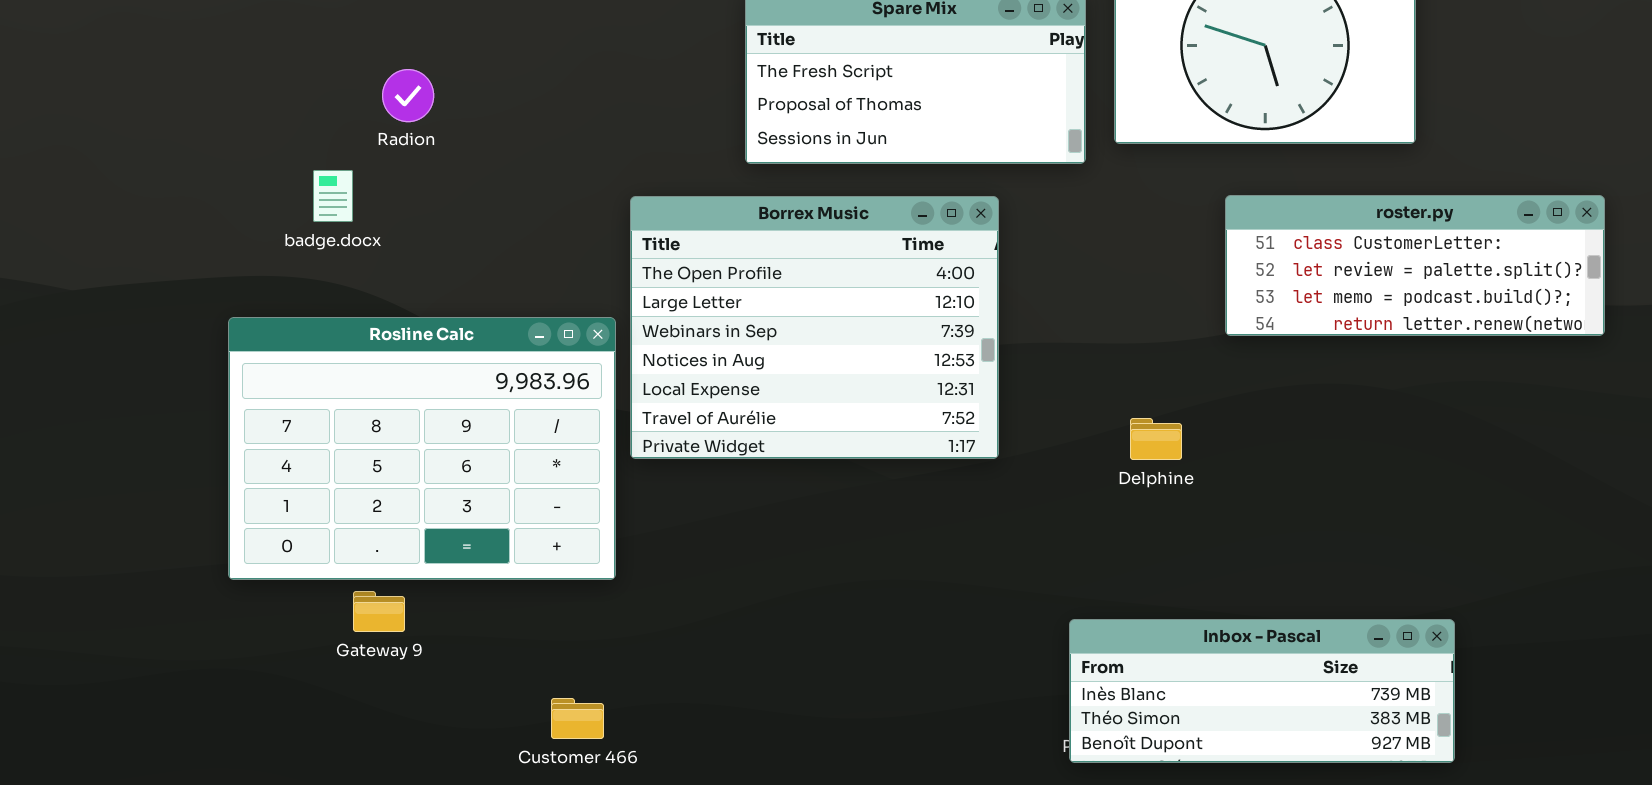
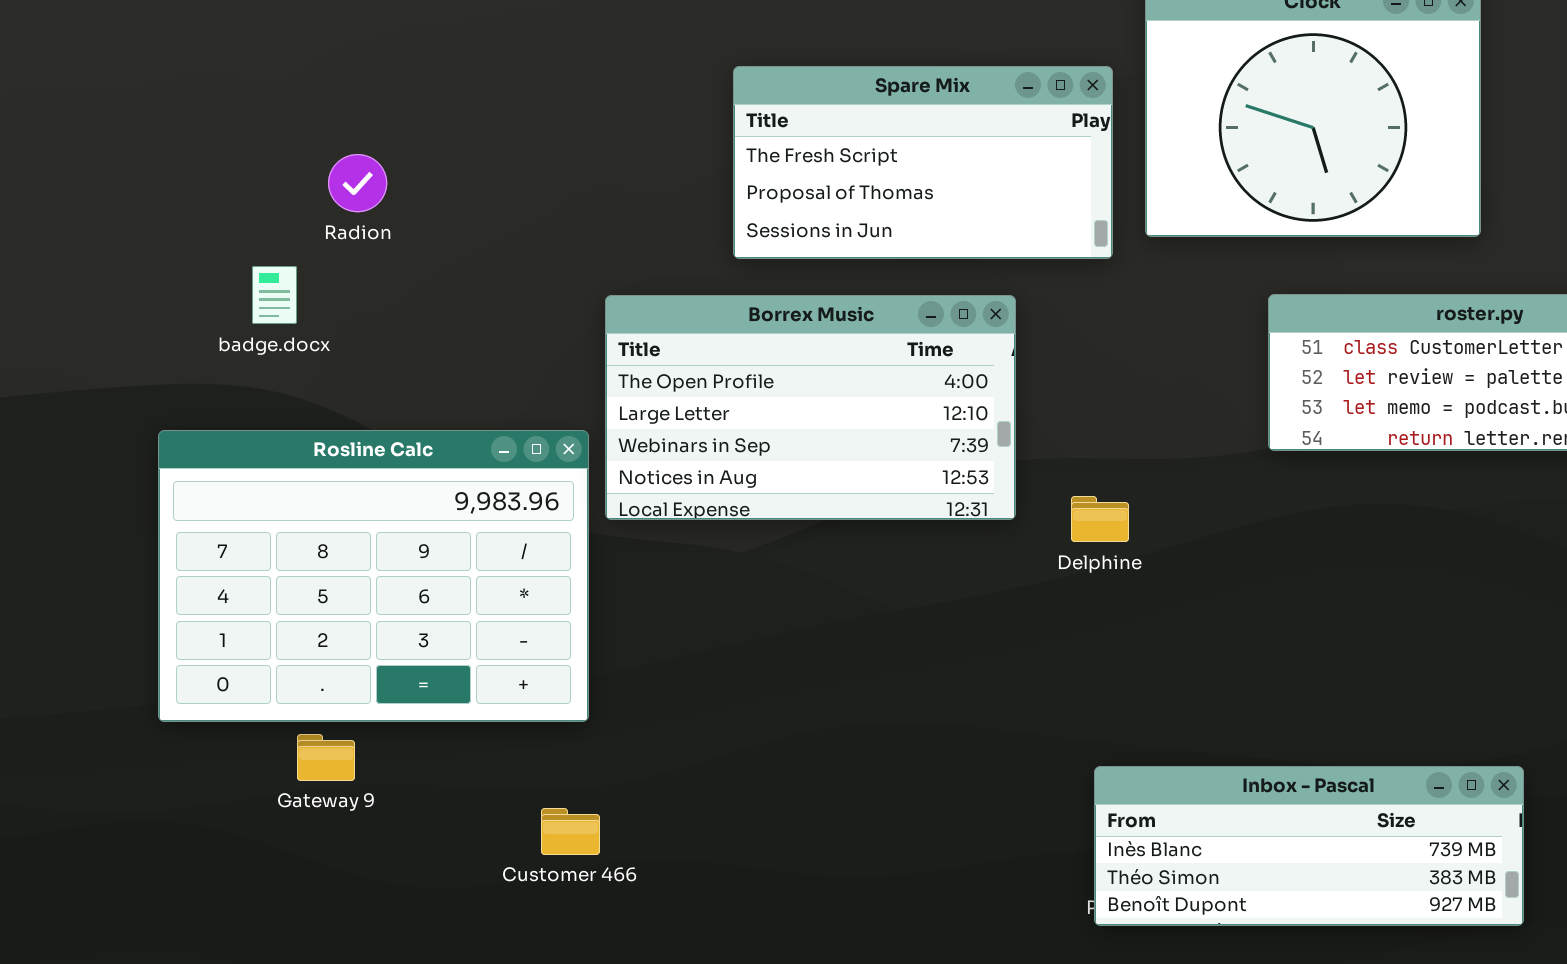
Borrex Music: [630,196,999,459] -> [605,295,1016,520], resized
Delphine: [1130,418,1182,460] -> [1071,496,1129,542], moved
Customer 466: [551,698,604,739] -> [541,808,600,855], moved

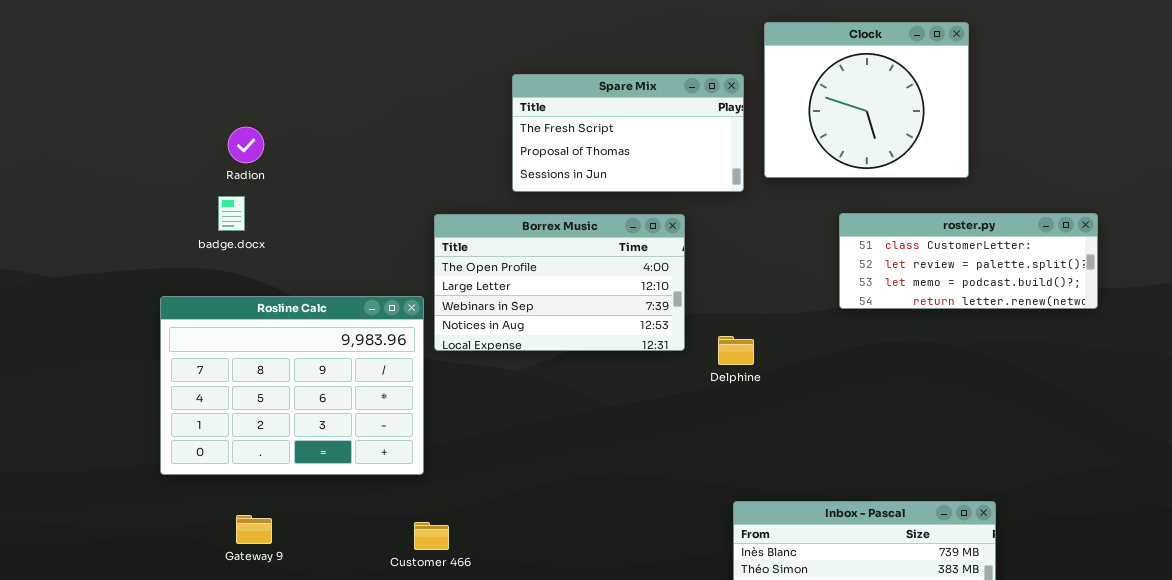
Radion: [328,154,387,212] -> [228,127,264,163], moved
Gateway 9: [297,734,355,781] -> [236,515,272,544], moved
Customer 466: [541,808,600,855] -> [414,522,449,550], moved

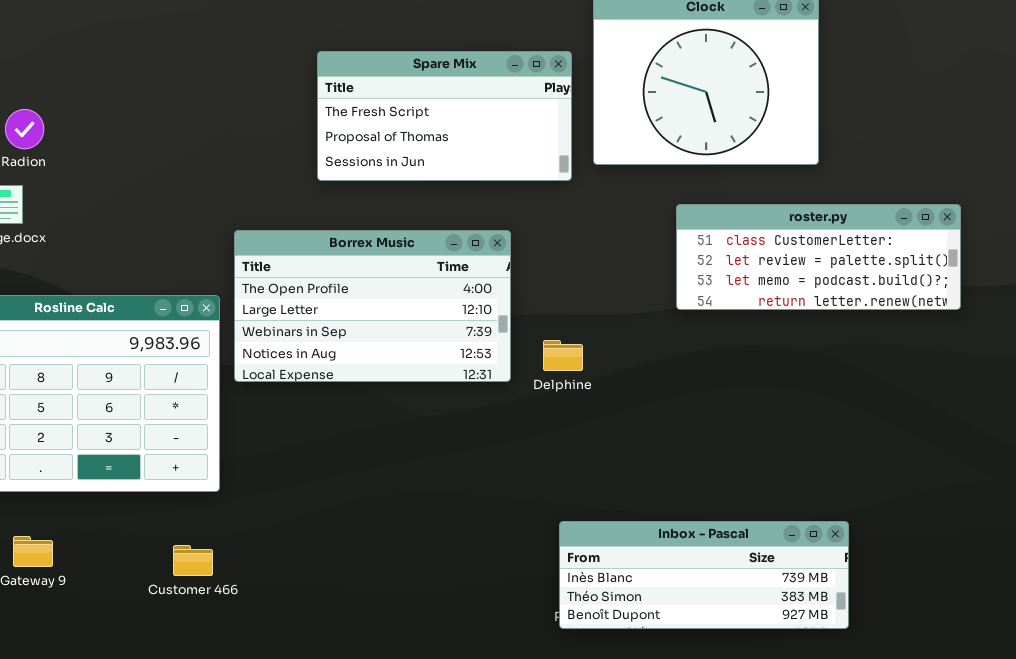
Borrex Music: [434,214,685,351] -> [234,230,511,382], moved
Customer 466: [414,522,449,550] -> [173,545,213,576], moved

